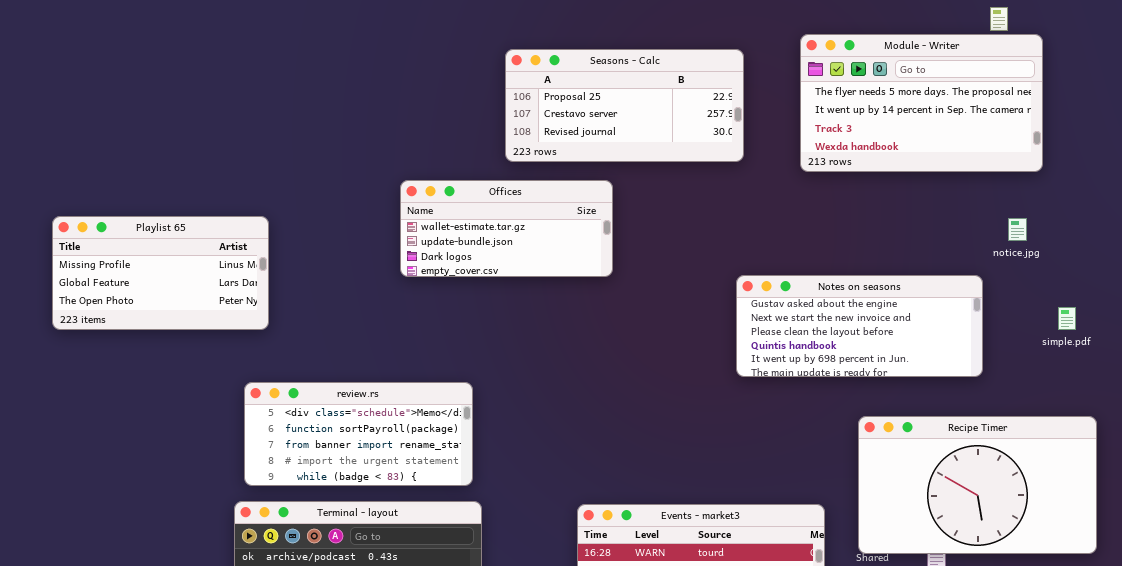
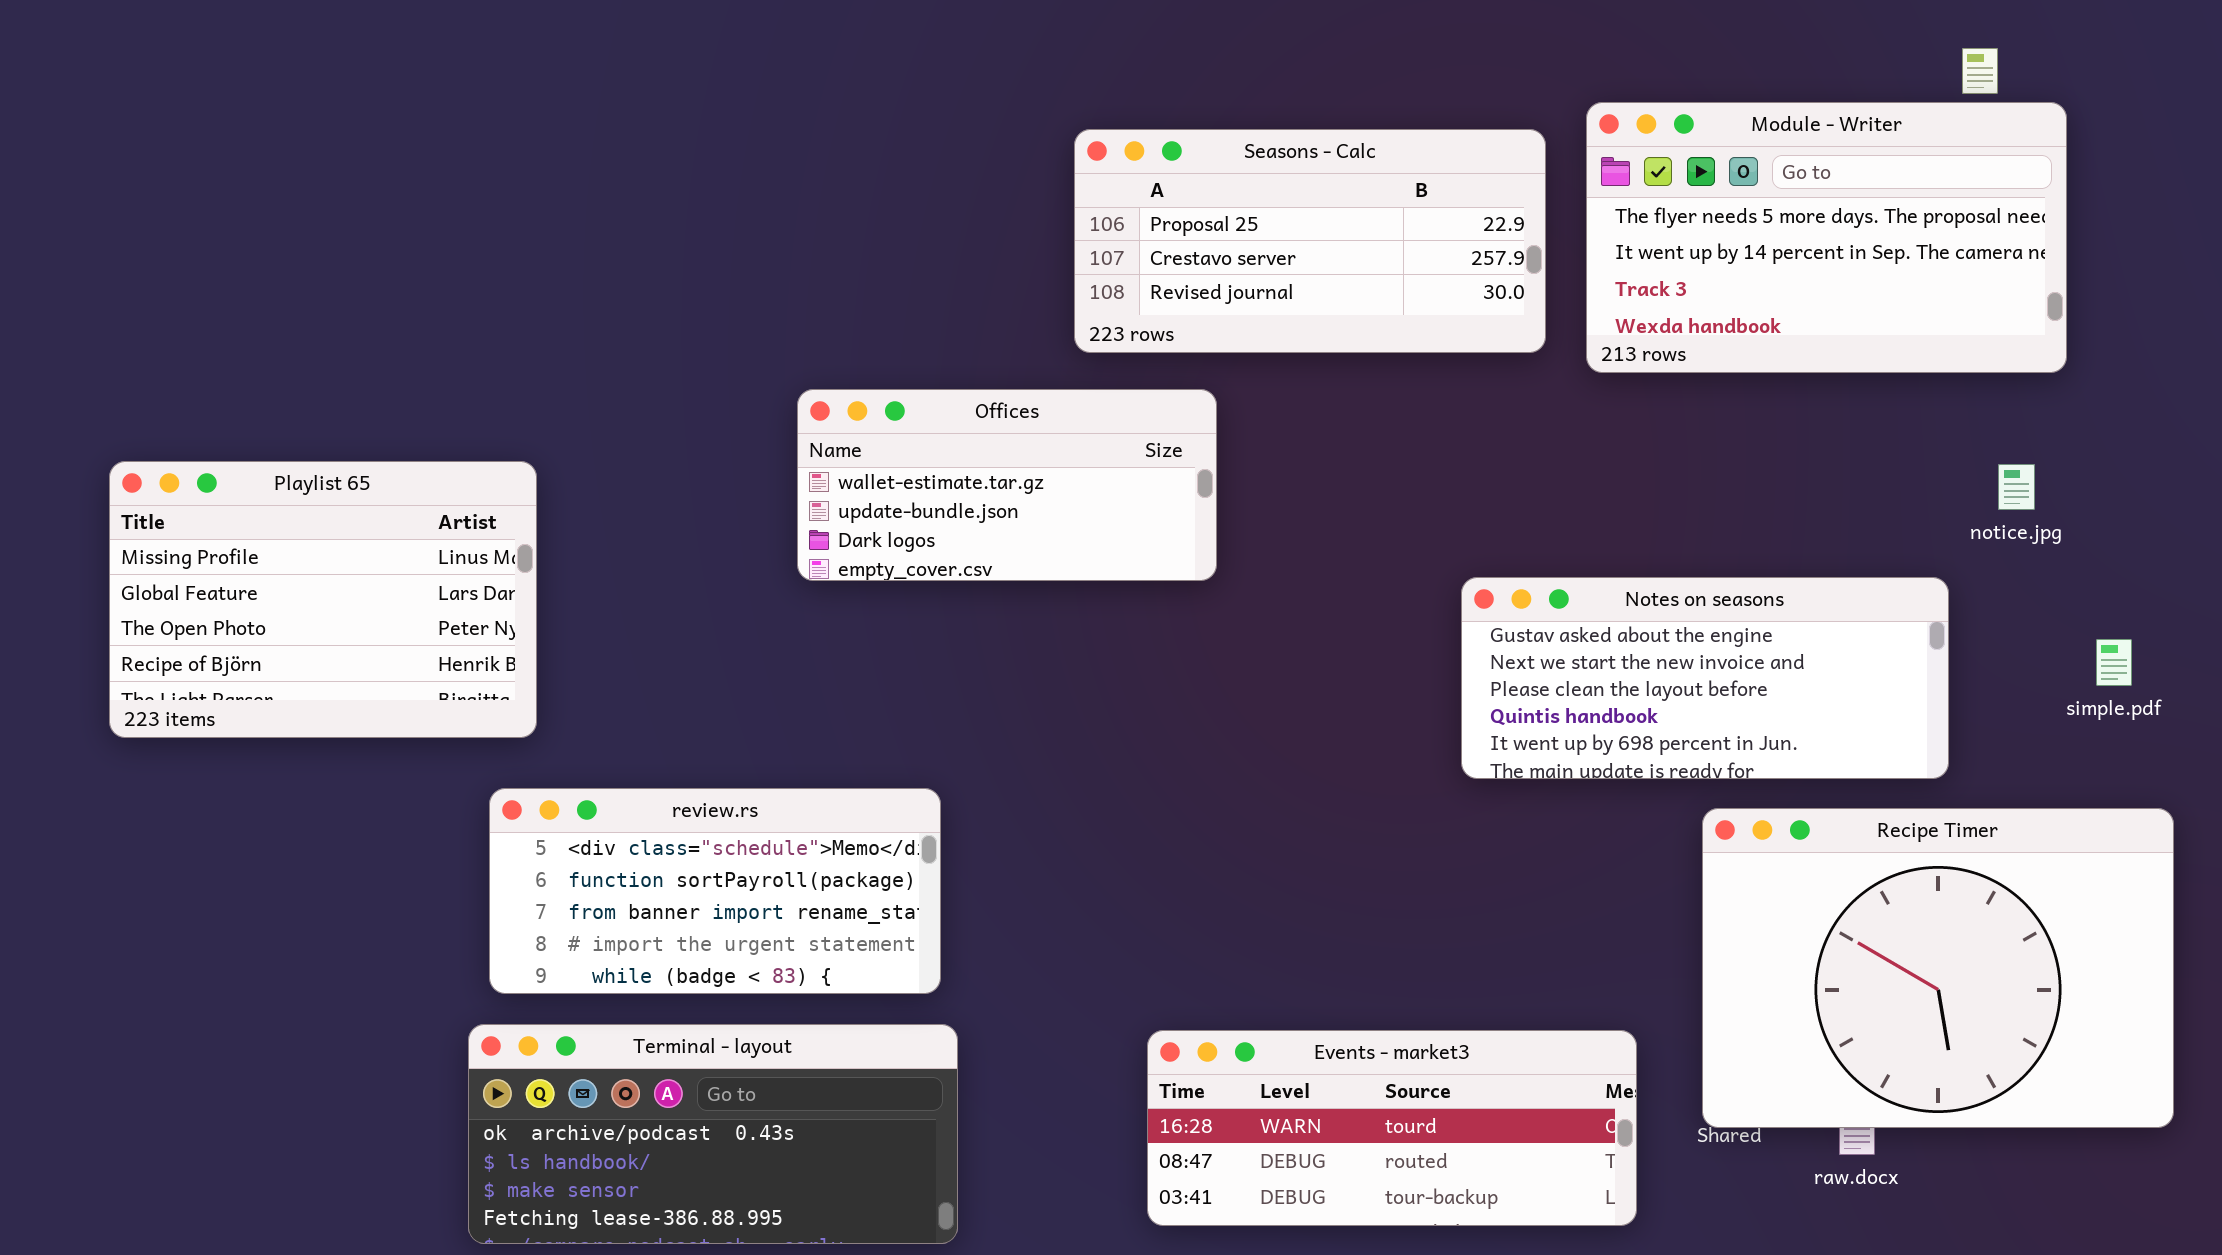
Seasons - Calc: [505,49,744,162] -> [1074,129,1546,353], moved
Playlist 65: [52,216,269,330] -> [109,461,537,738], resized
Recipe Timer: [858,416,1097,554] -> [1702,808,2174,1128], resized

